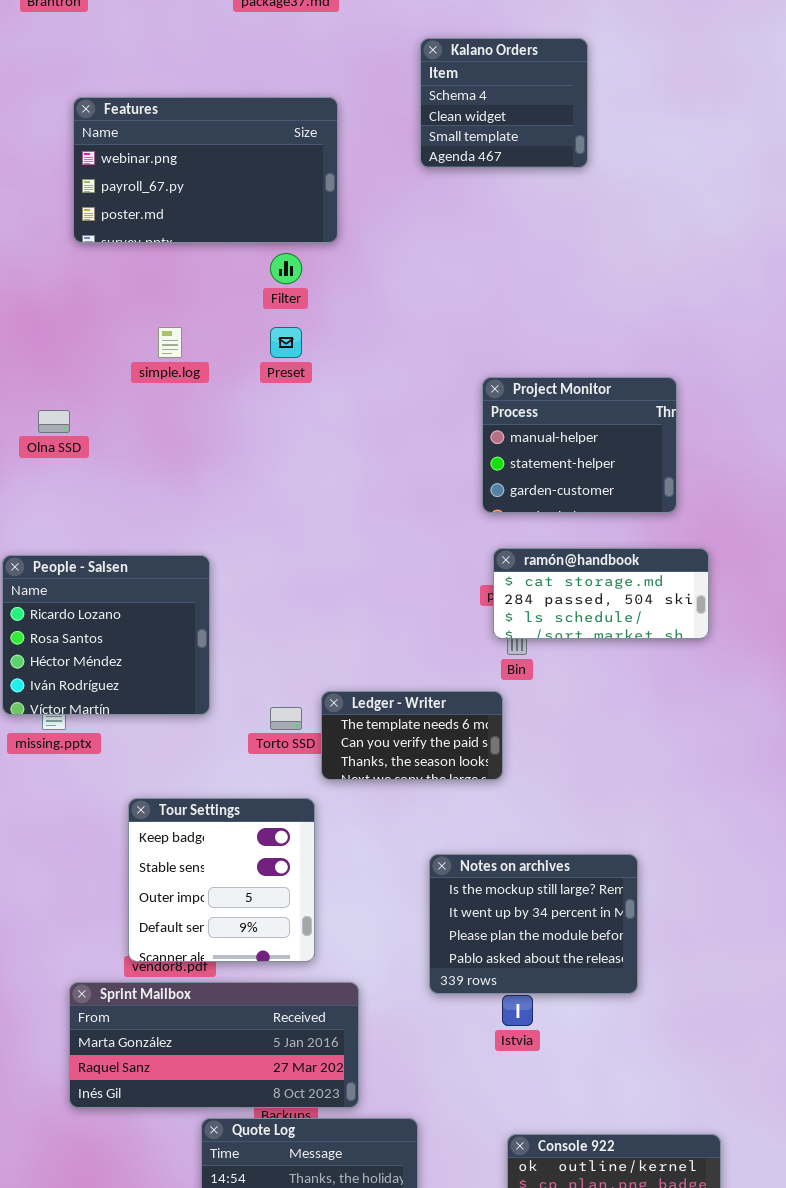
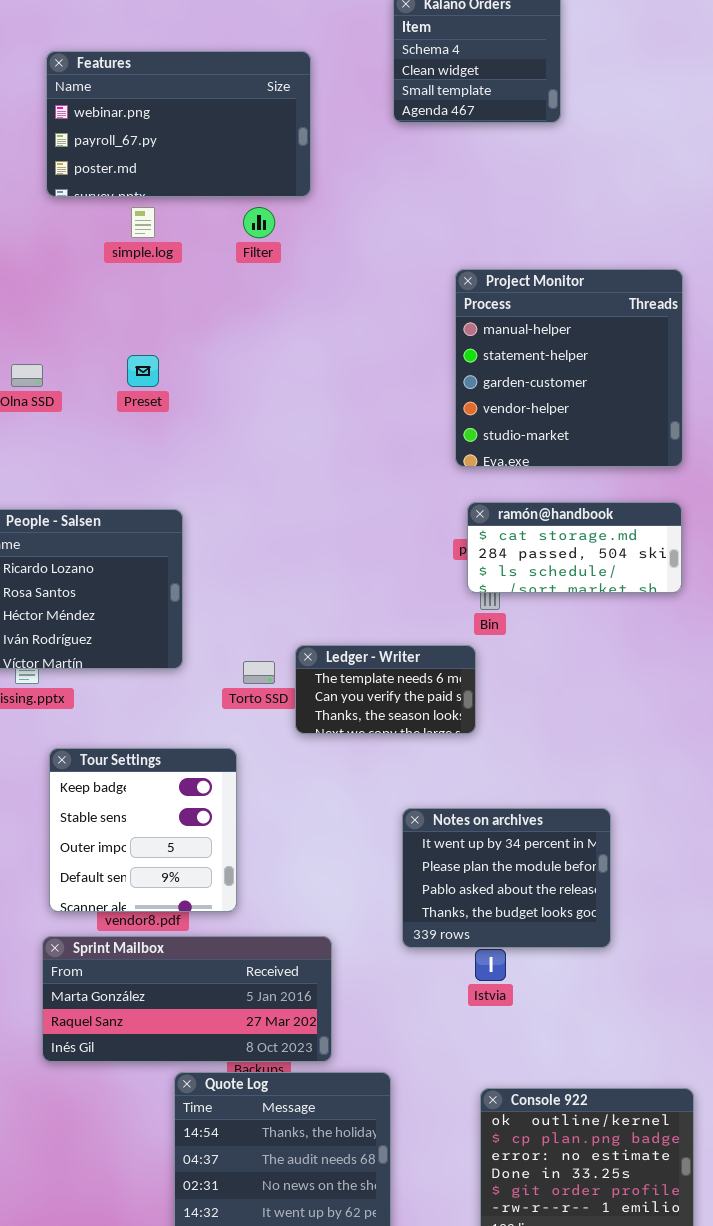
simple.log: [158,327,182,358] -> [131,207,155,238], moved
Preset: [270,327,302,358] -> [127,355,159,387], moved
Project Monitor: [482,377,677,513] -> [455,269,683,467], resized
Tour Settings: [128,798,315,962] -> [49,748,237,912], moved
Notes on archives: [429,854,638,994] -> [402,808,611,948], scrolled down 1 row

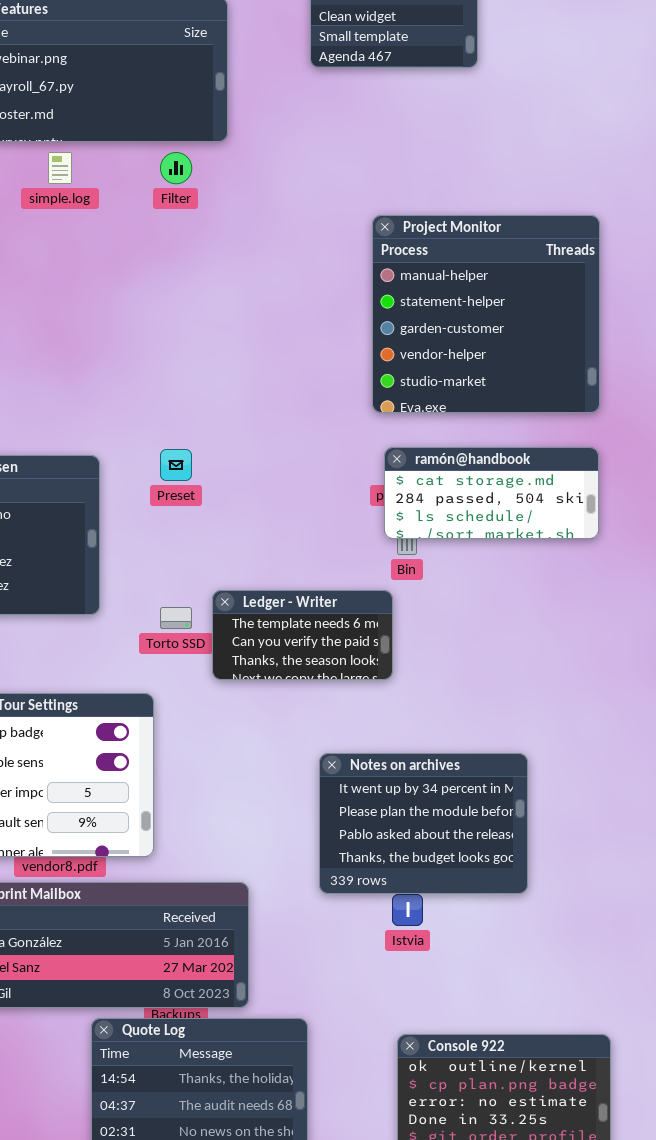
Preset: [127,355,159,387] -> [160,449,192,481], moved

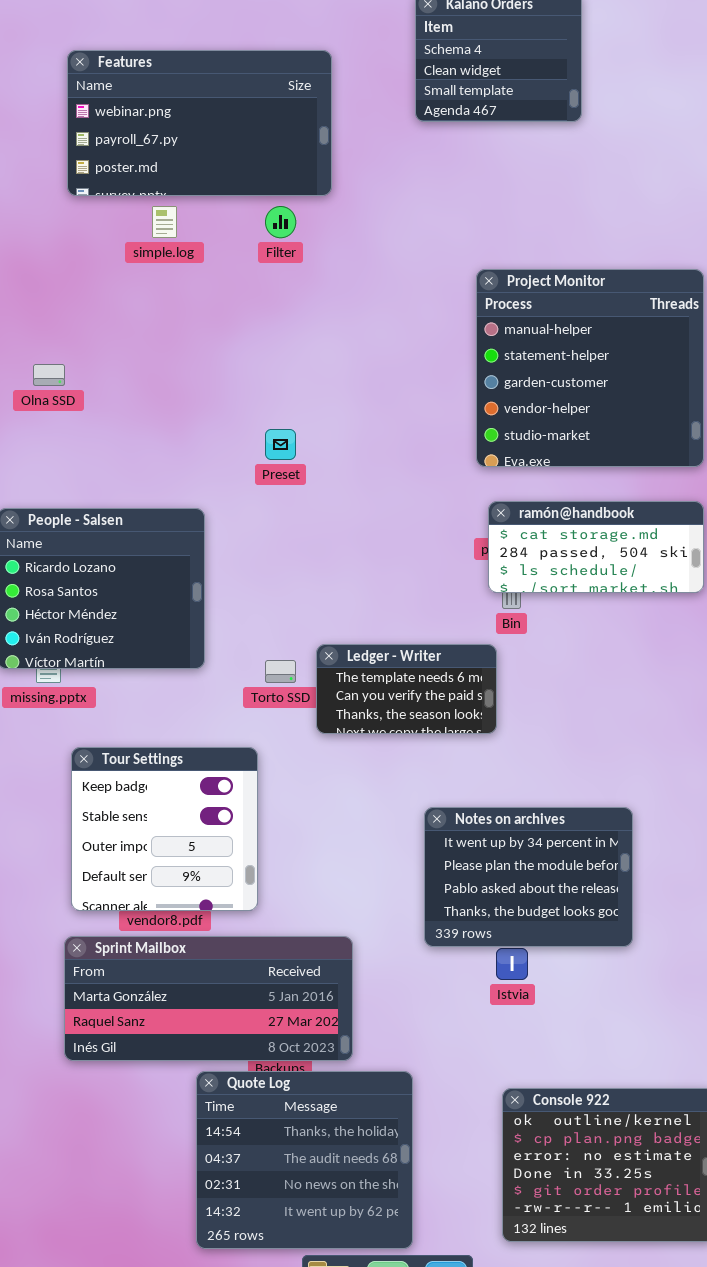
Preset: [160,449,192,481] -> [265,429,296,460], moved

